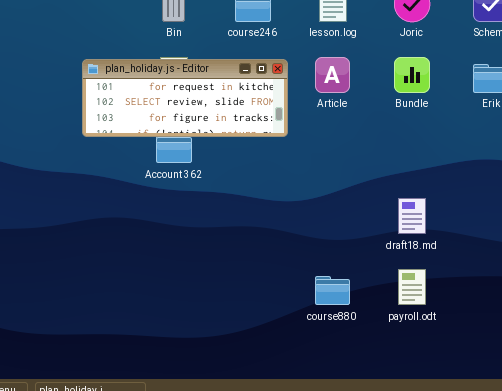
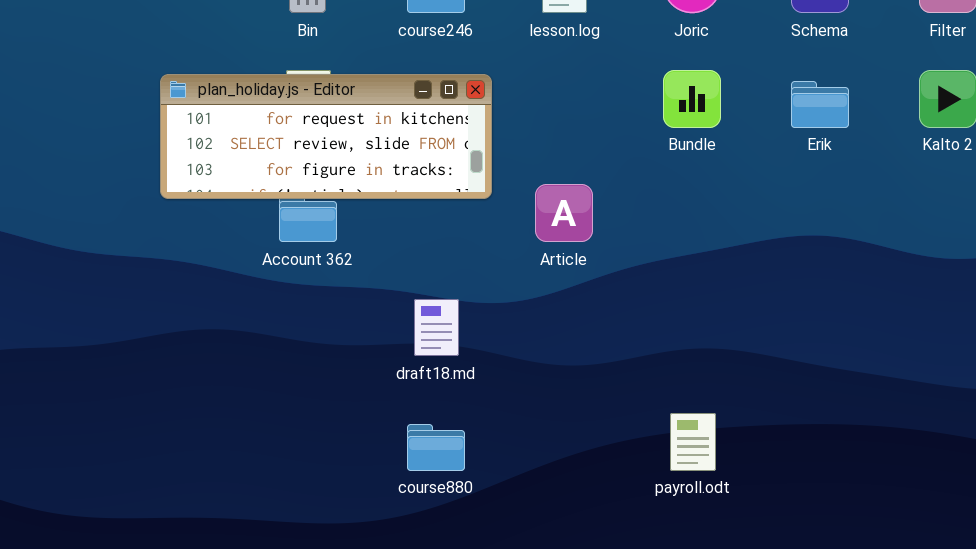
Article: [315,57,350,93] -> [535,184,593,242], moved
draft18.md: [398,198,426,234] -> [414,299,459,356], moved
course880: [315,276,350,305] -> [407,424,465,471], moved

